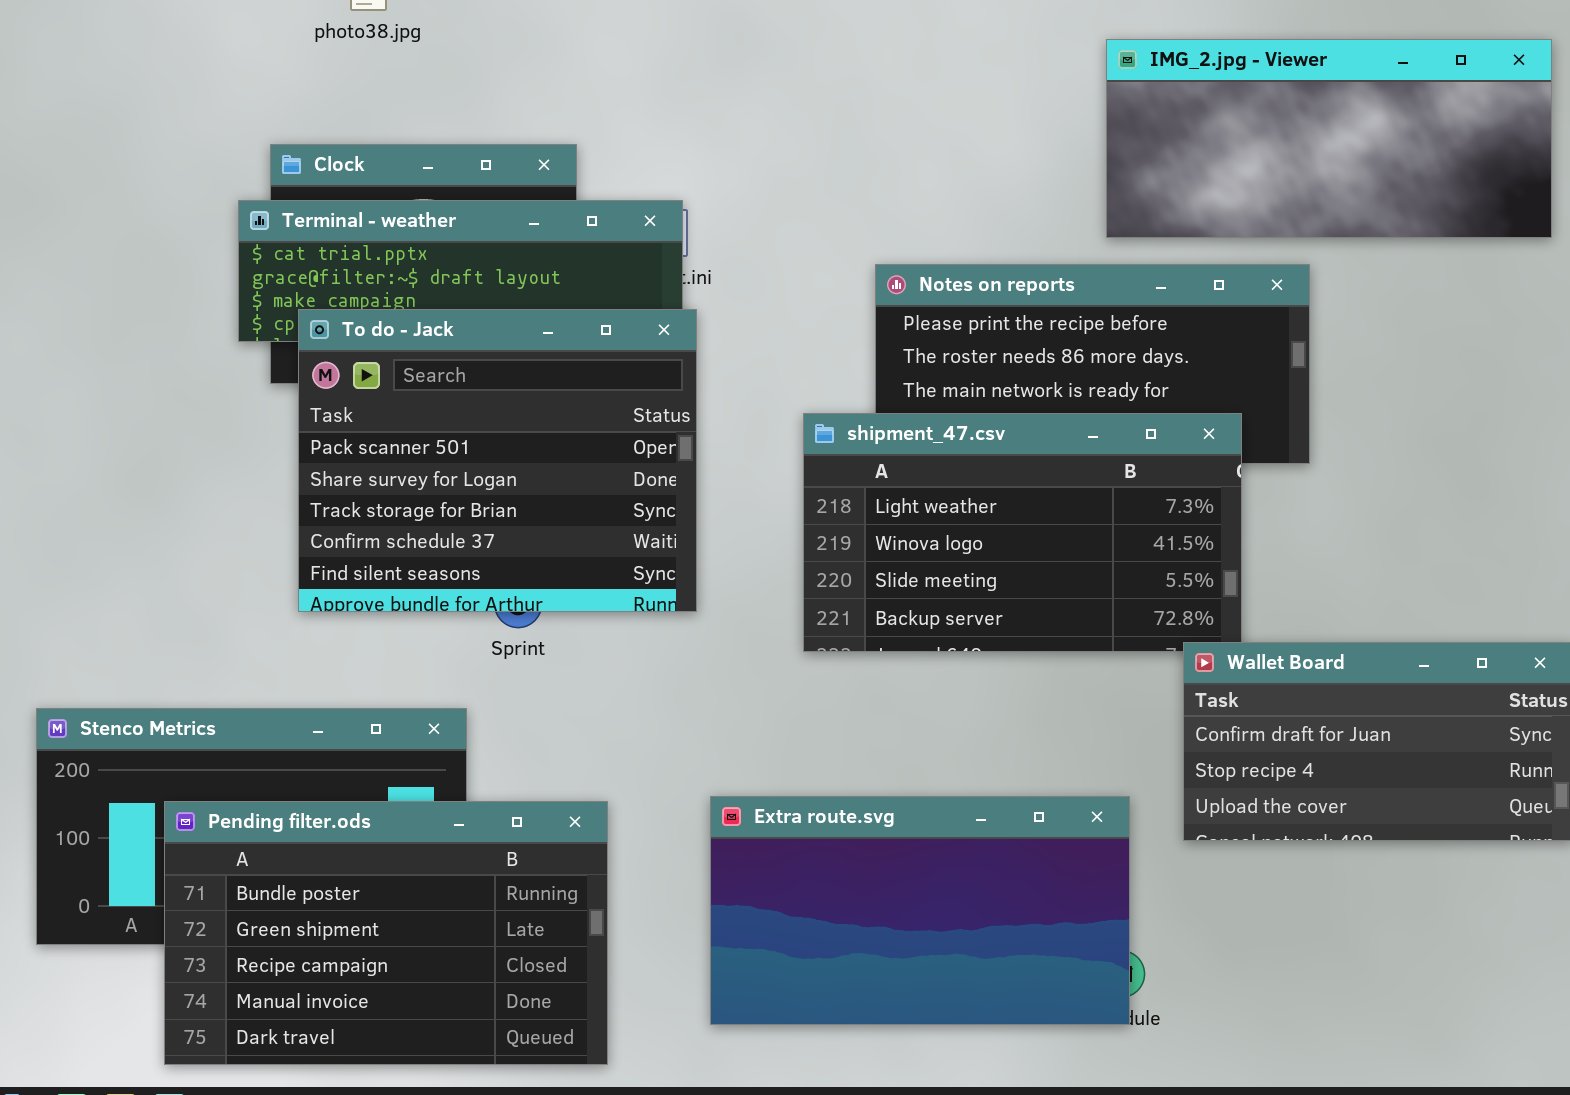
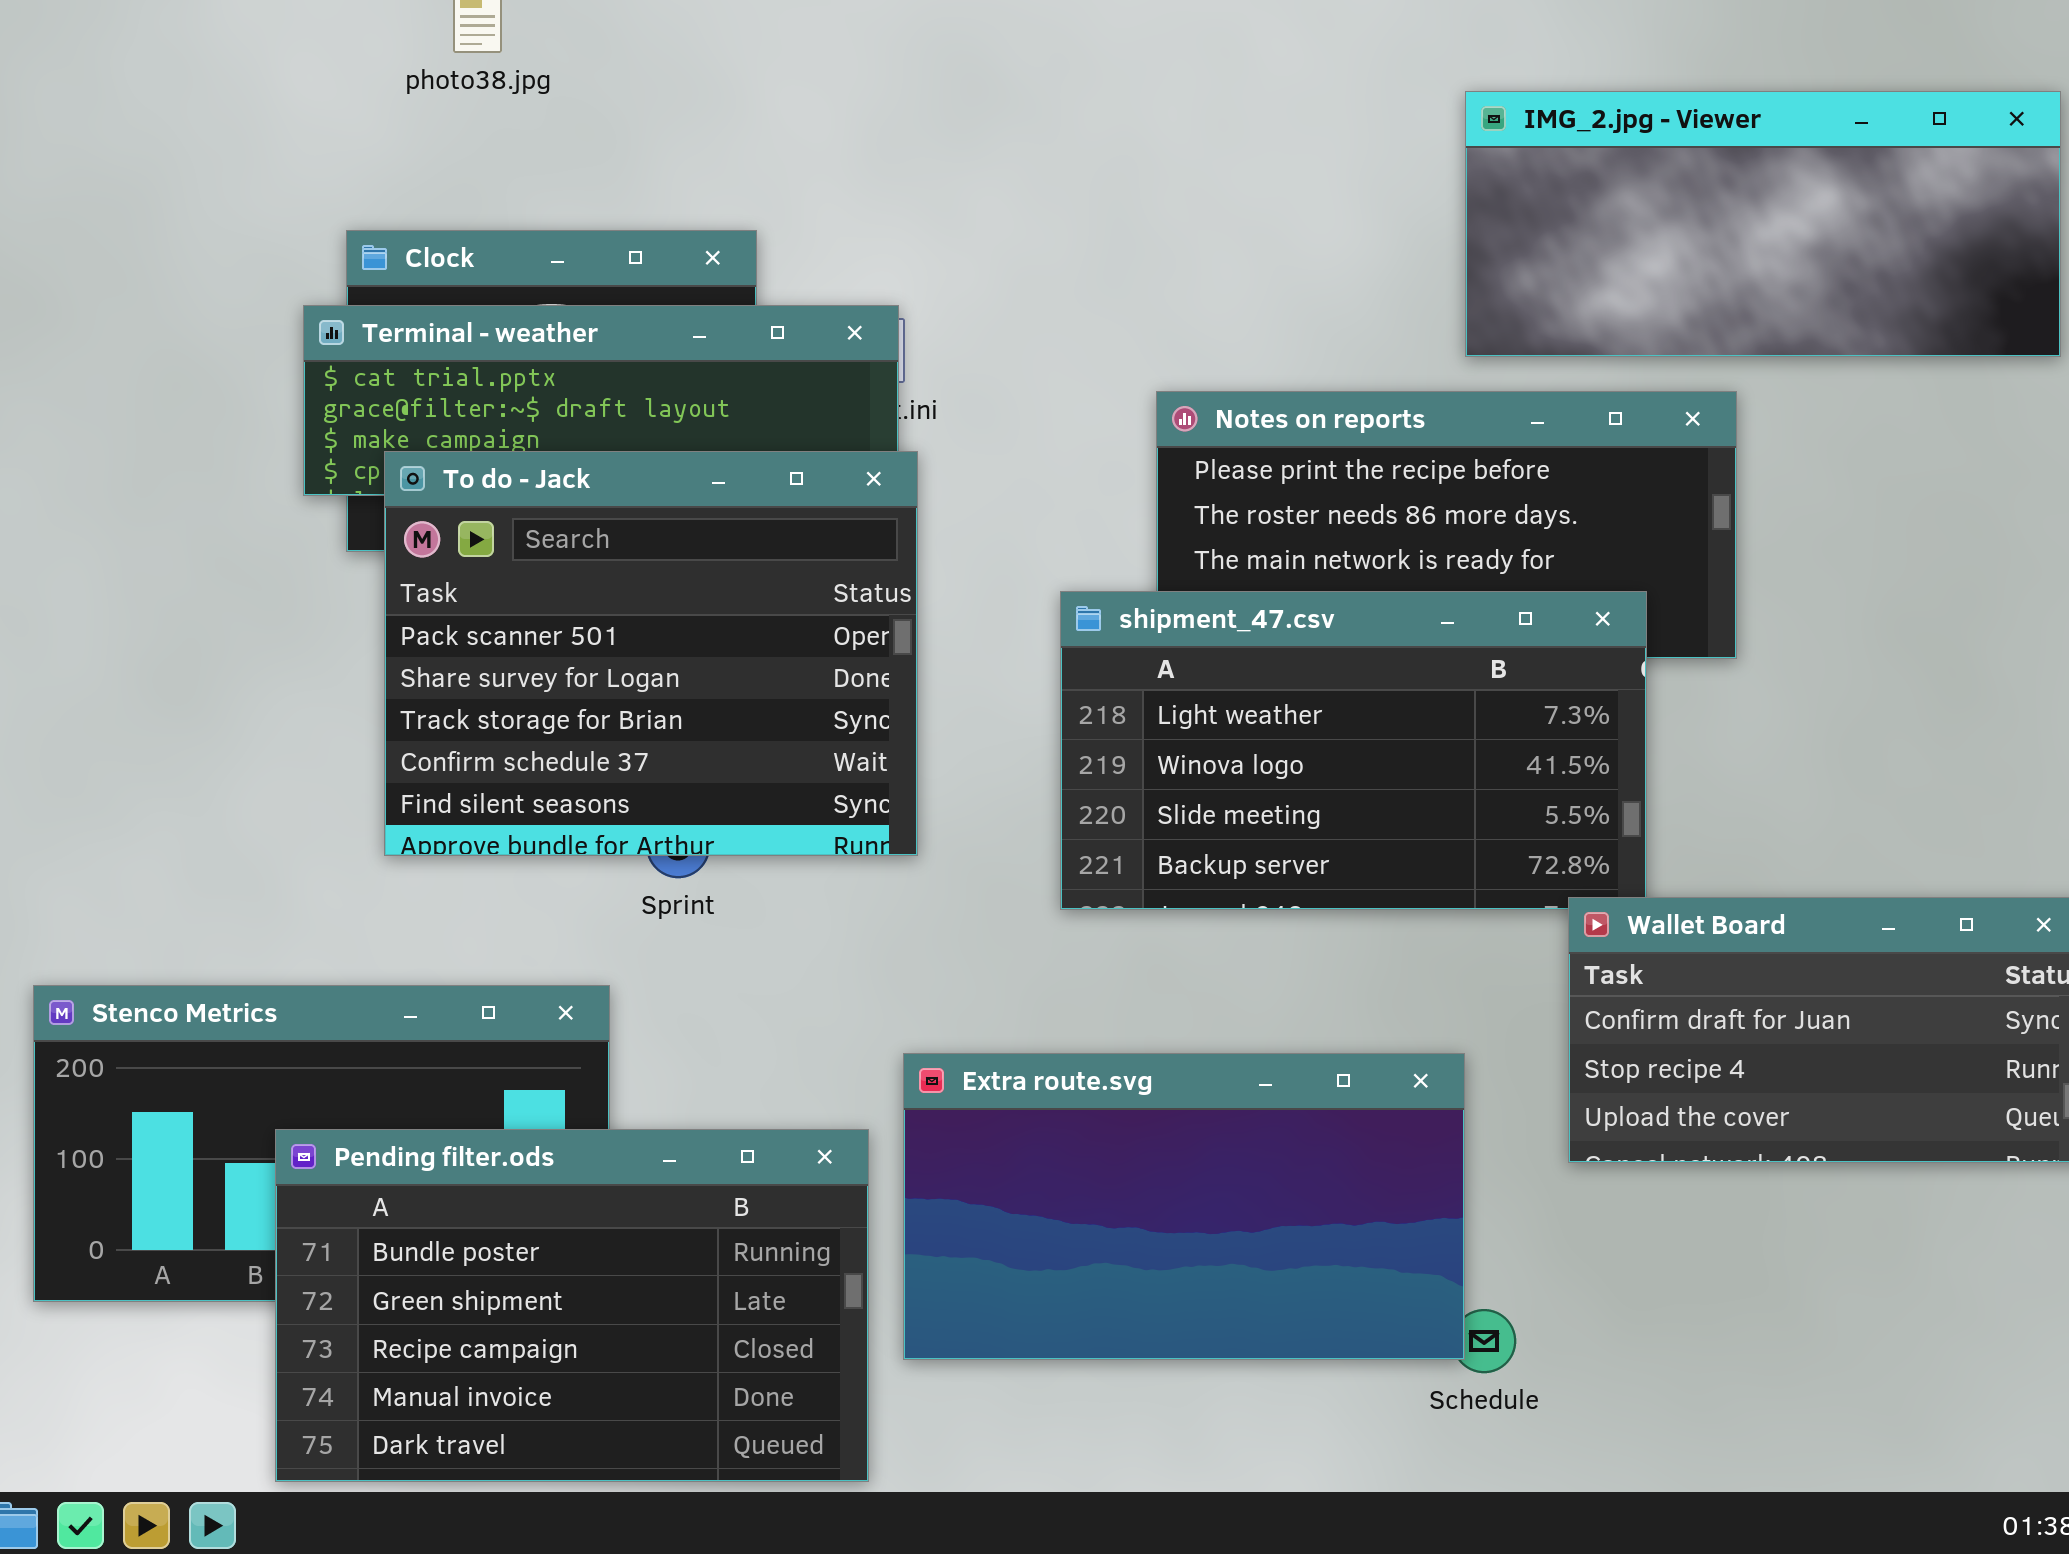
Extra route.svg: [710,796,1130,1025] -> [903,1053,1465,1360], moved
Pending filter.ods: [164,801,608,1065] -> [275,1129,869,1482], moved

